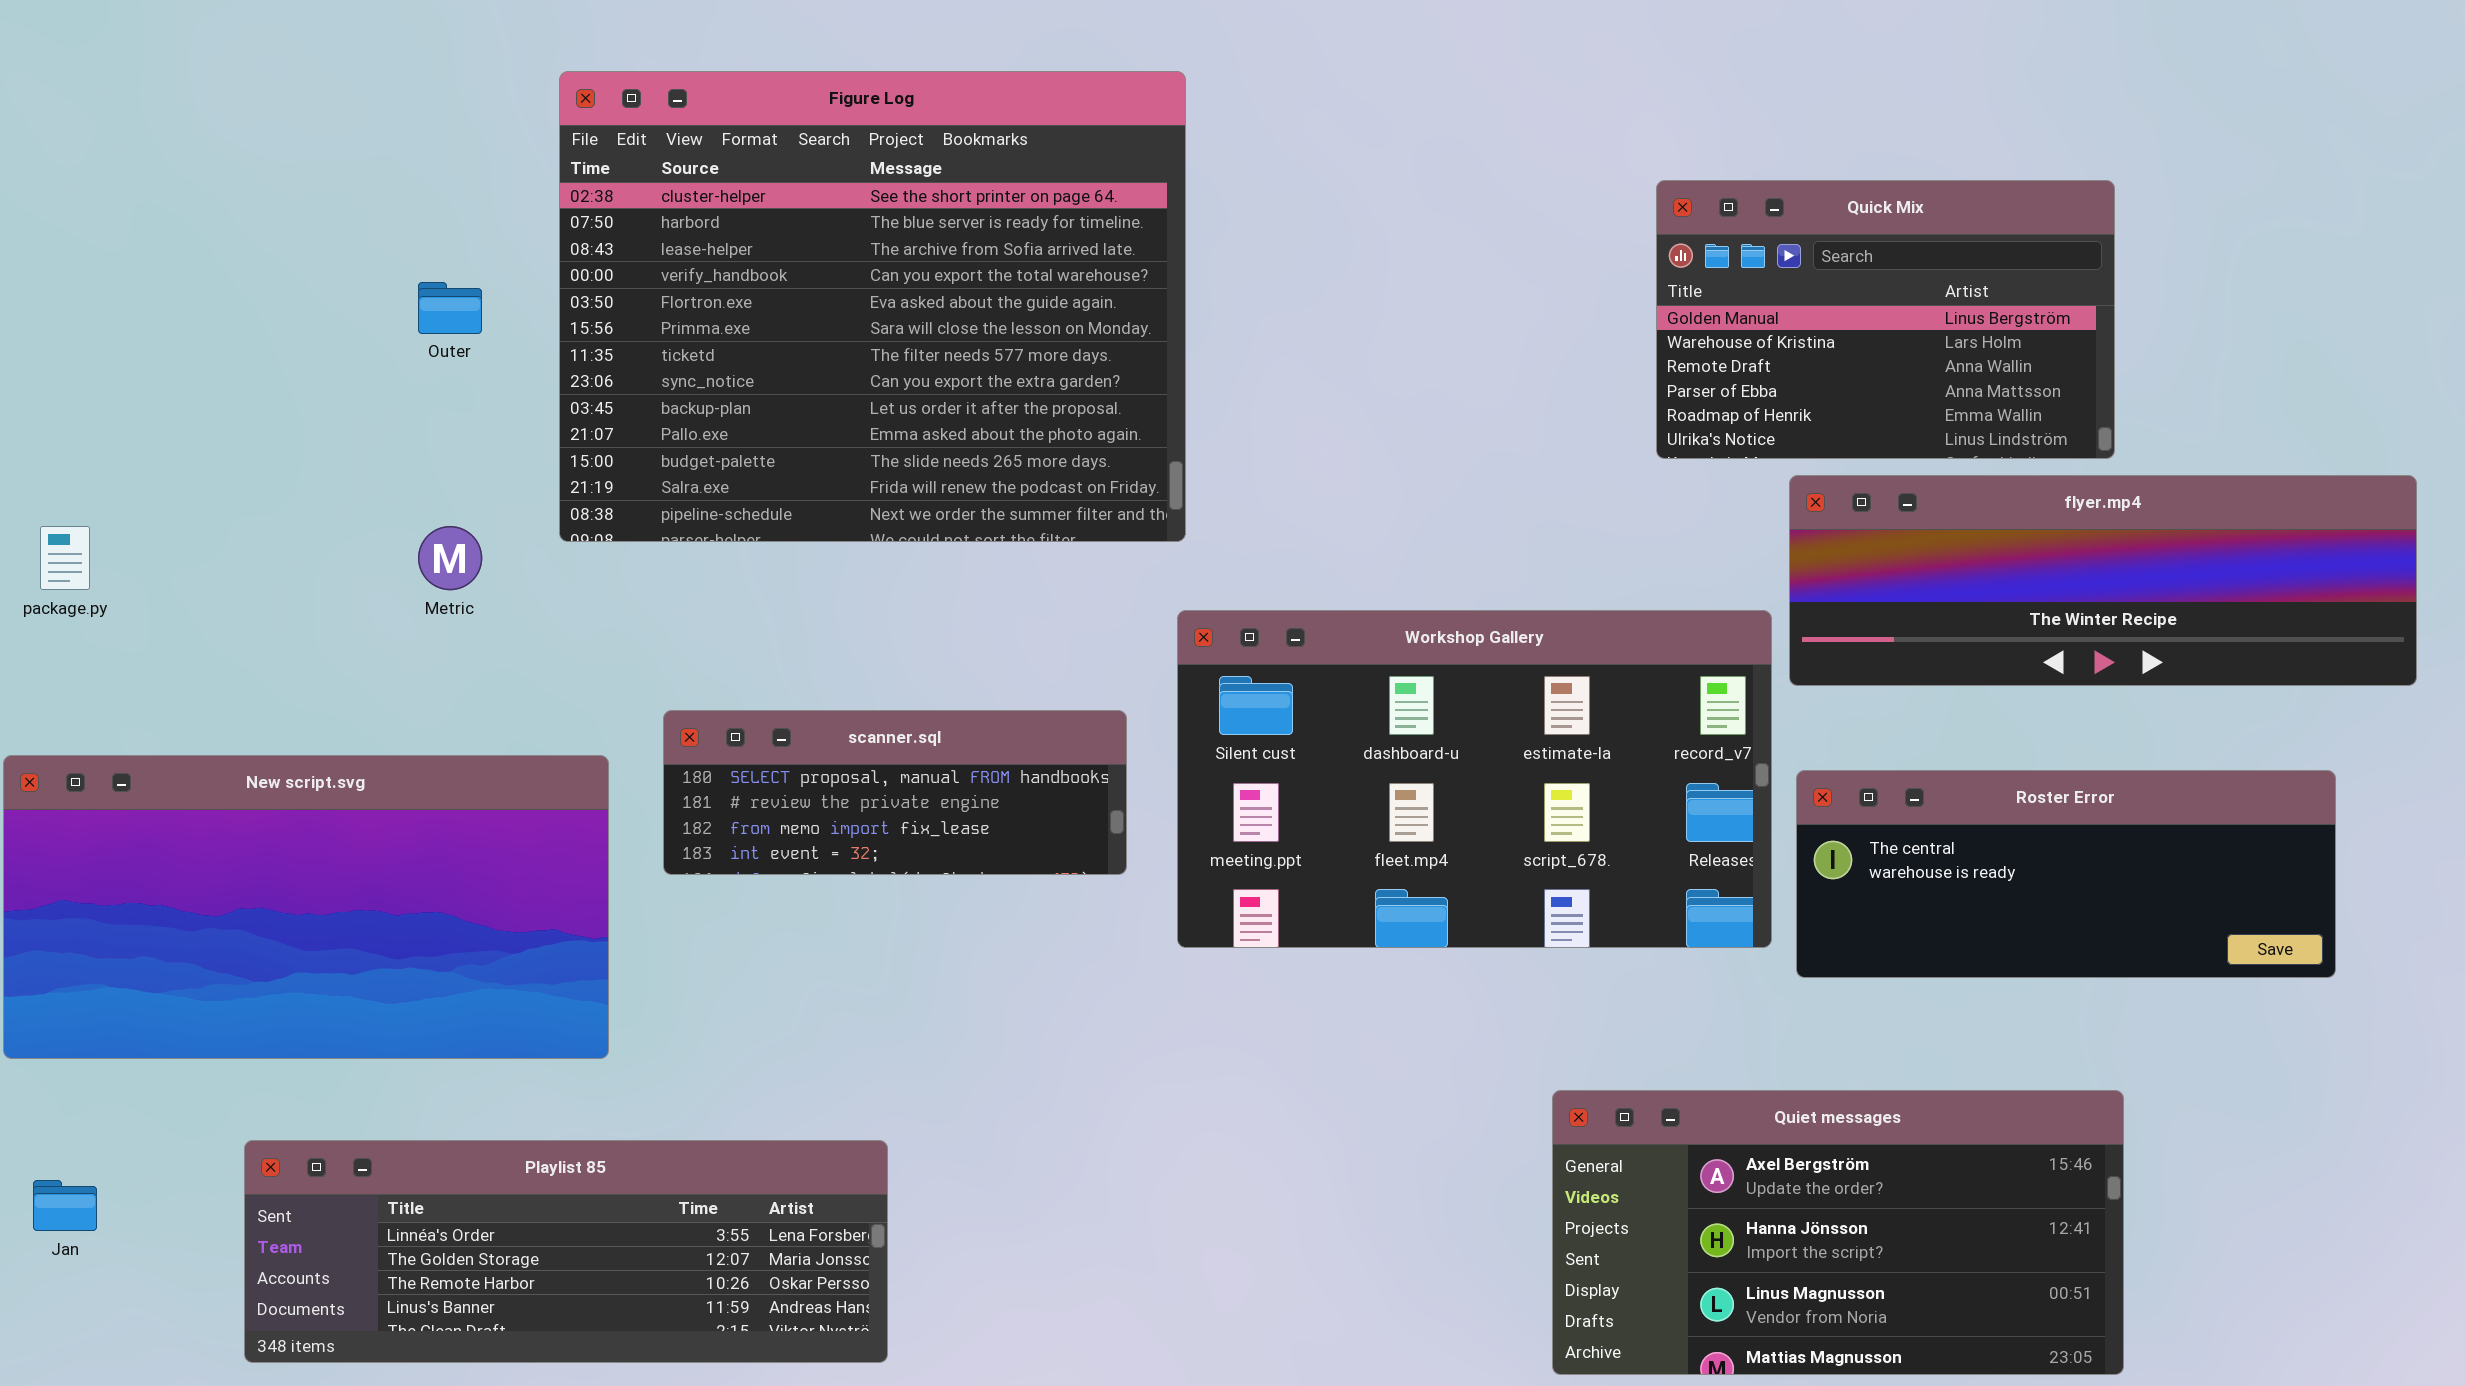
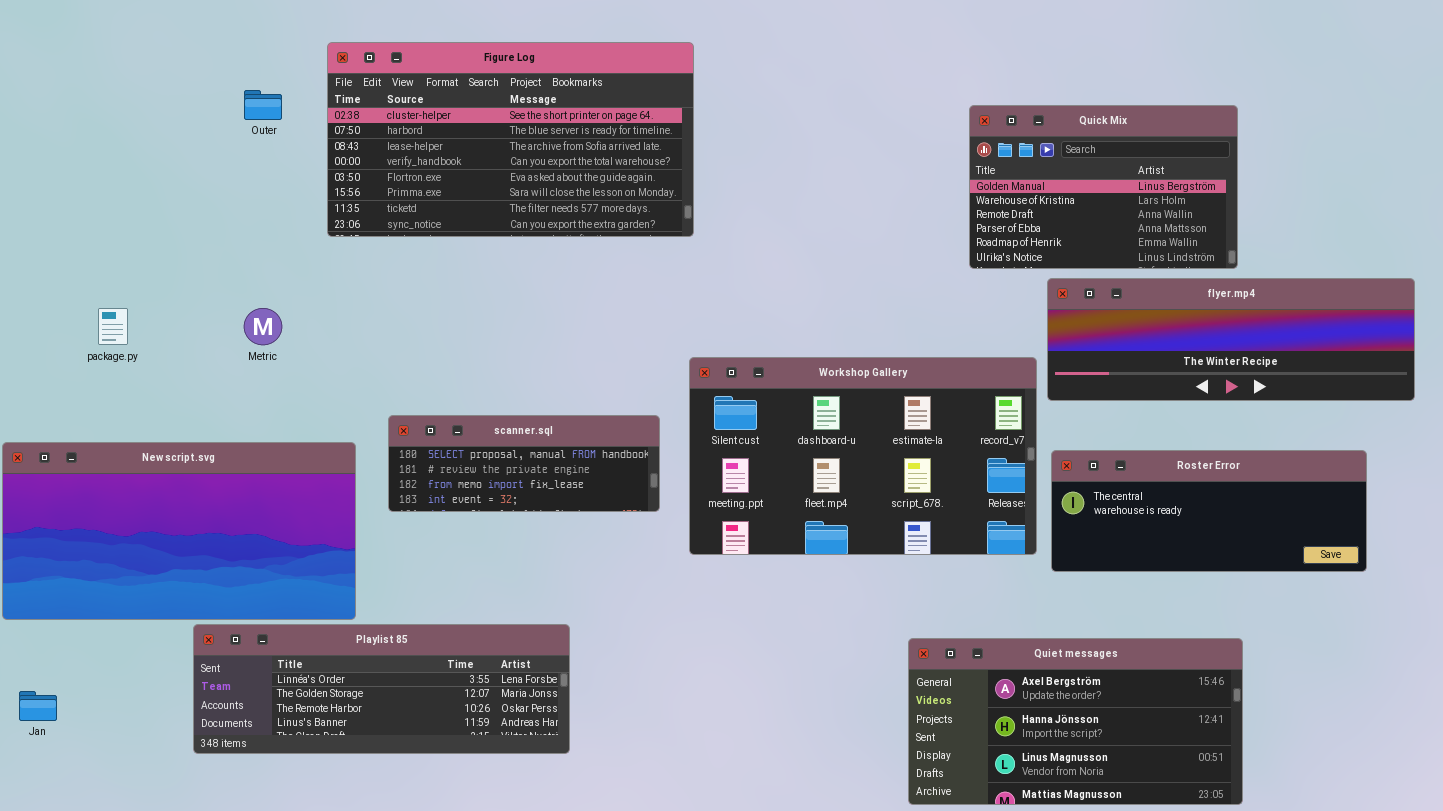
Figure Log: [559,71,1186,542] -> [327,42,694,237], resized
Outer: [418,282,482,334] -> [244,90,282,120], moved
package.py: [40,526,90,590] -> [98,308,128,345], moved
Playlist 85: [244,1140,888,1363] -> [193,624,570,754], moved

